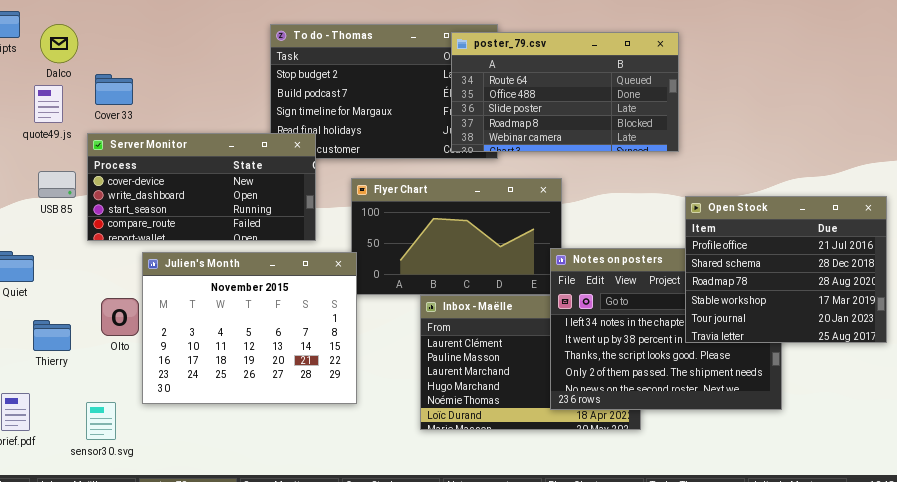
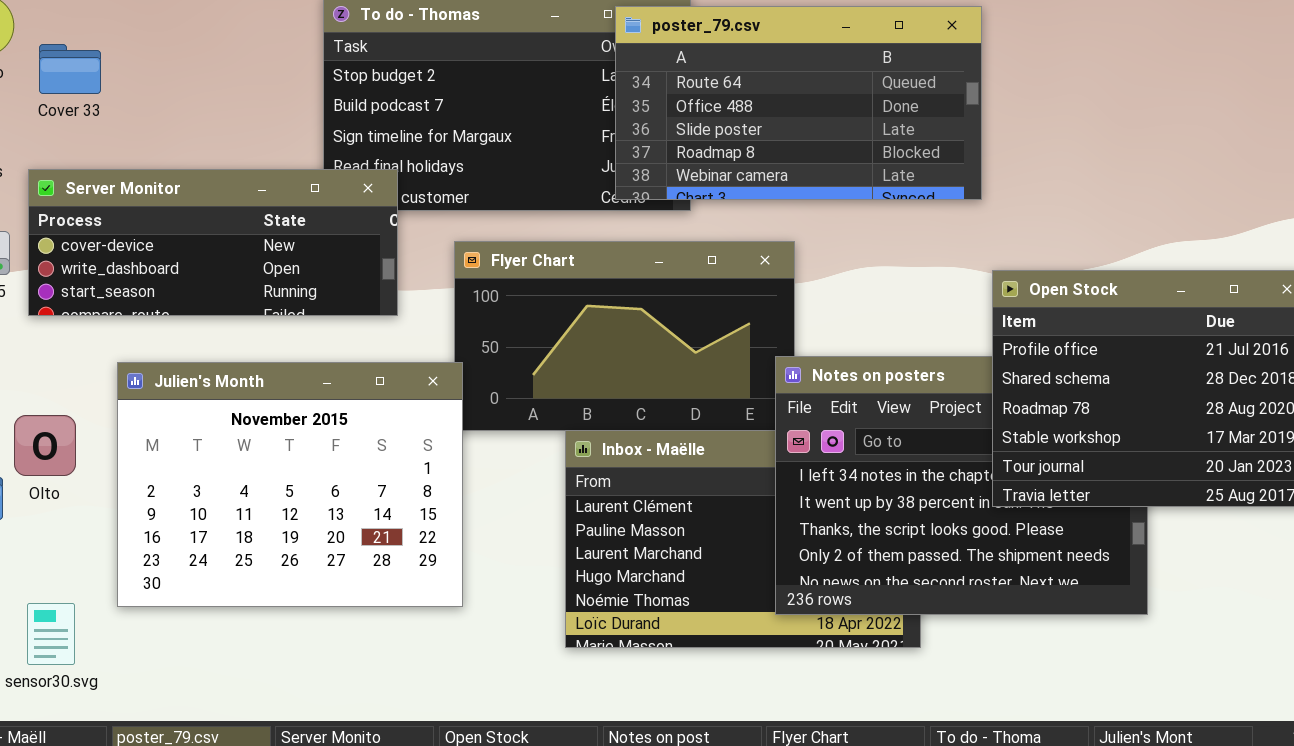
Cover 33: [95,74,133,105] -> [39,44,101,94], moved
Server Monitor: [87,133,316,241] -> [28,169,398,316], resized
Olto: [101,298,139,336] -> [14,415,76,476], moved

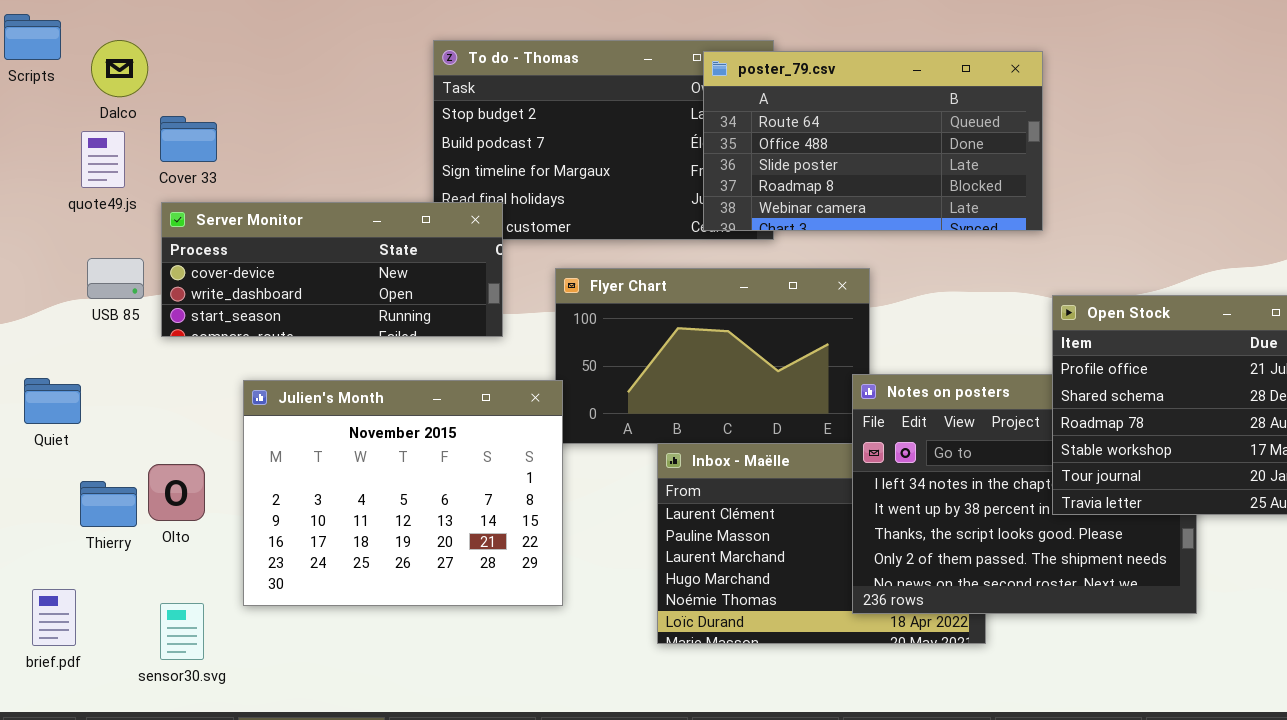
Cover 33: [39,44,101,94] -> [160,116,217,162], moved
Olto: [14,415,76,476] -> [148,464,205,521], moved

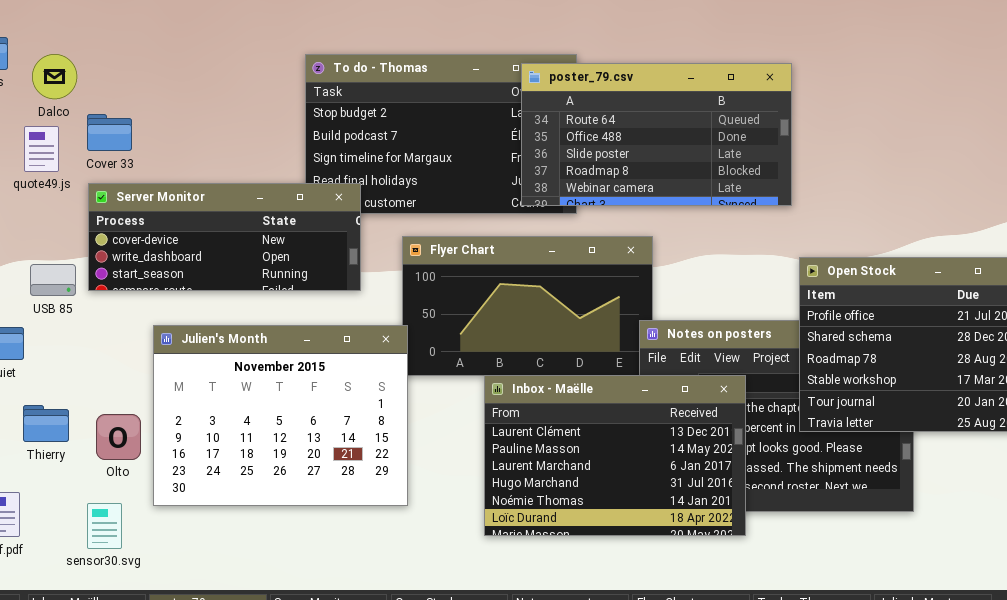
USB 85: [87,258,144,299] -> [30,264,76,296], moved
Inbox - Maëlle: [657,443,986,644] -> [484,375,746,536], raised
Olto: [148,464,205,521] -> [96,414,141,460], moved

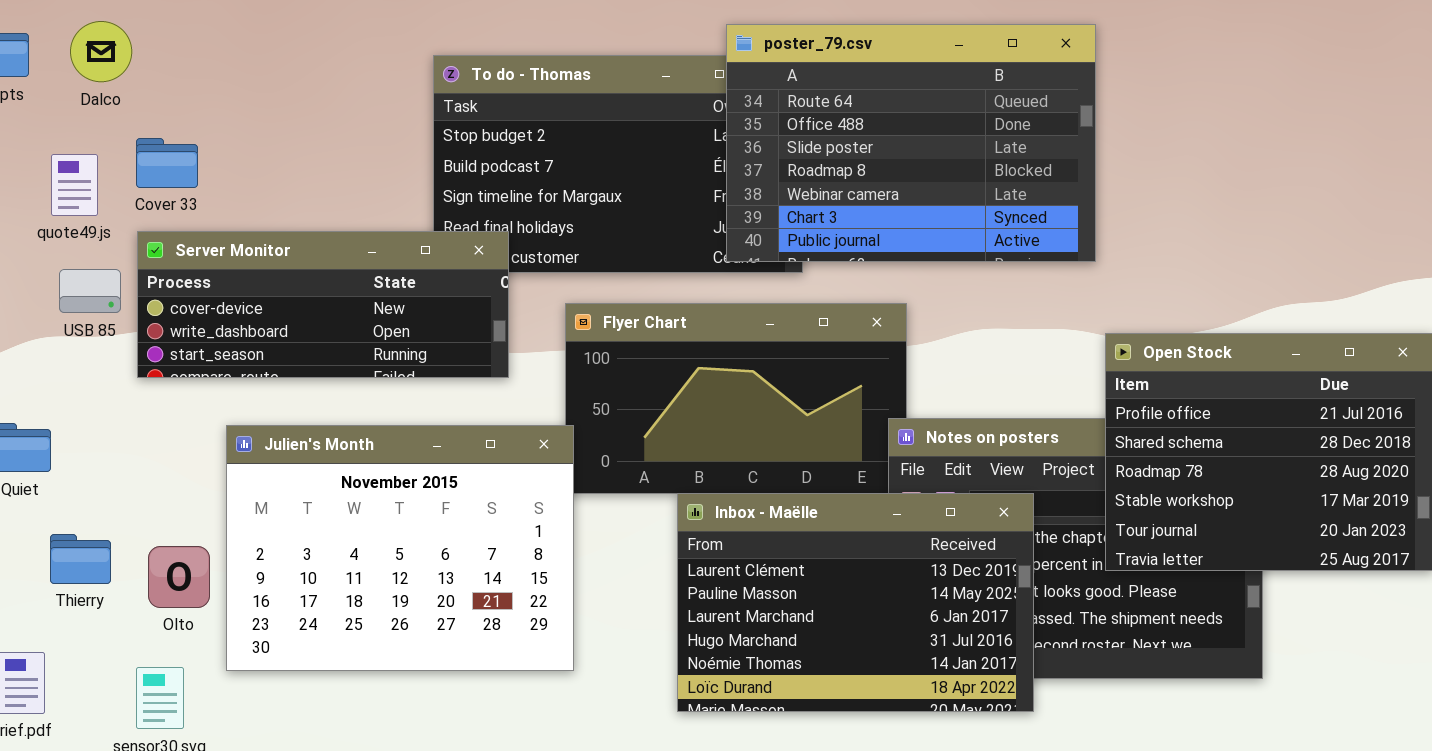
Dalco: [32,54,77,99] -> [70,21,132,82], moved
poster_79.csv: [521,63,792,206] -> [726,24,1096,262], resized
USB 85: [30,264,76,296] -> [59,269,121,313], moved

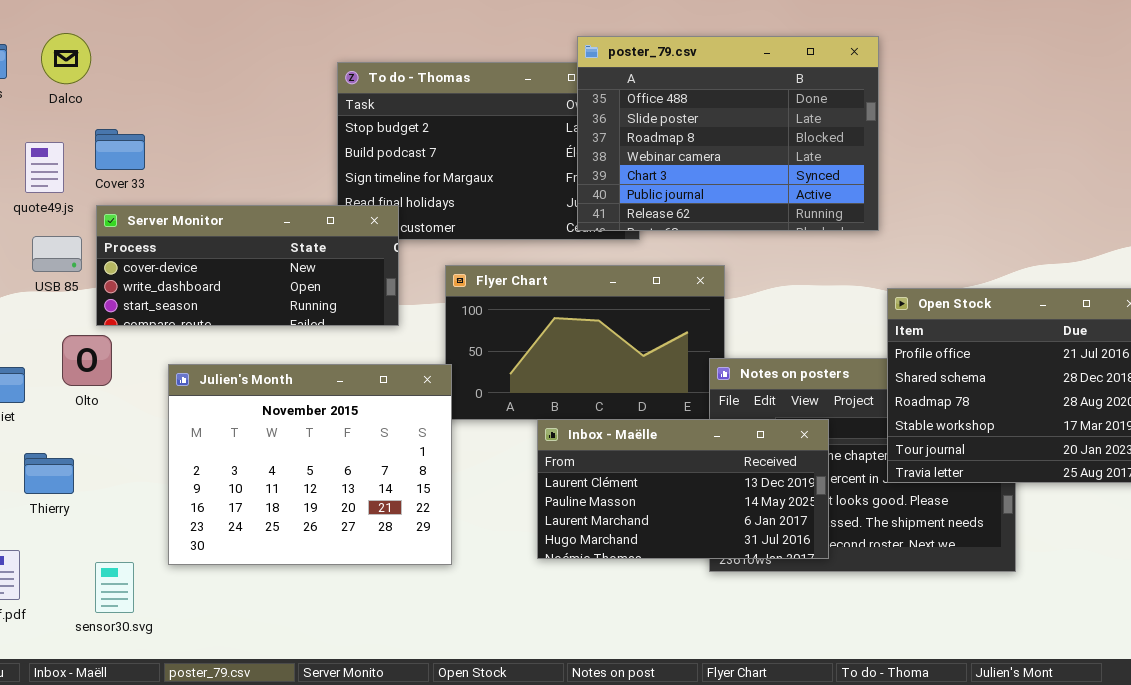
poster_79.csv: [726,24,1096,262] -> [577,36,879,231], scrolled down 1 row
Inbox - Maëlle: [677,493,1034,712] -> [537,419,829,559], resized
Olto: [148,546,210,608] -> [62,335,112,386], moved

